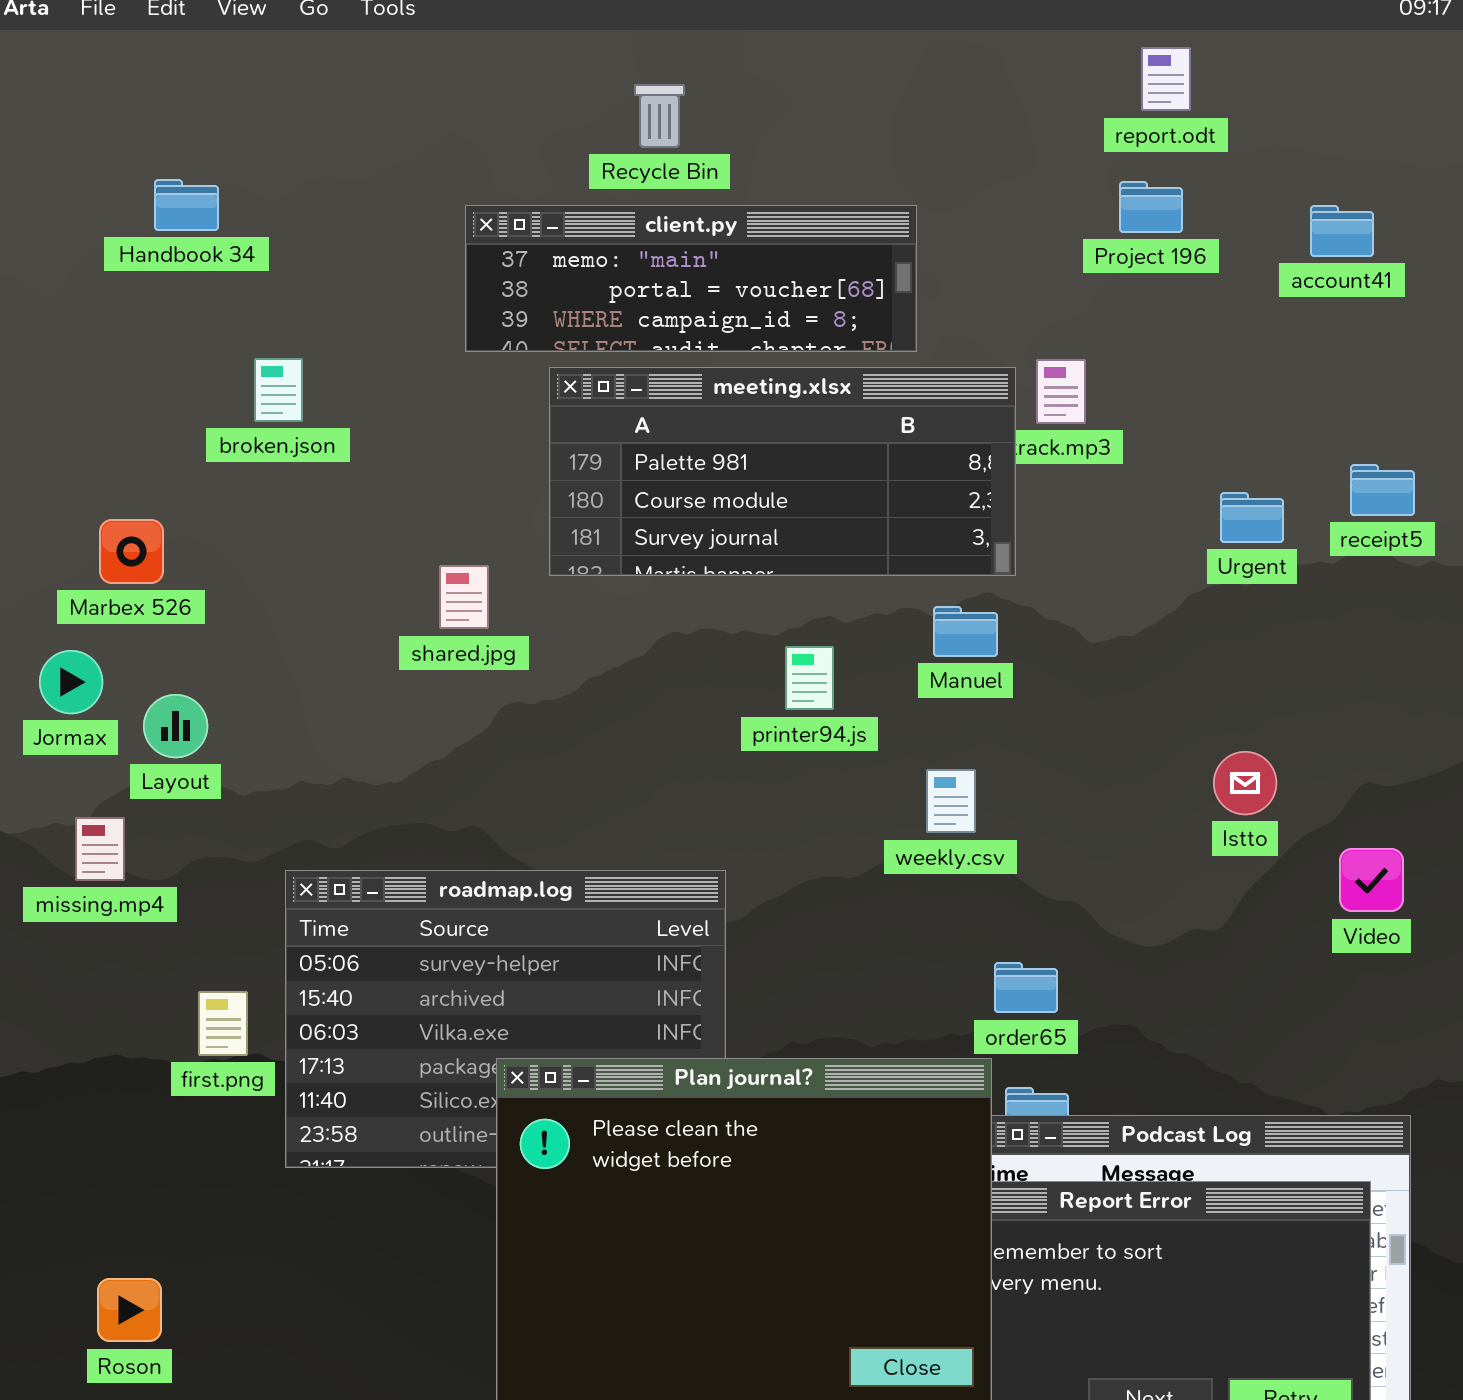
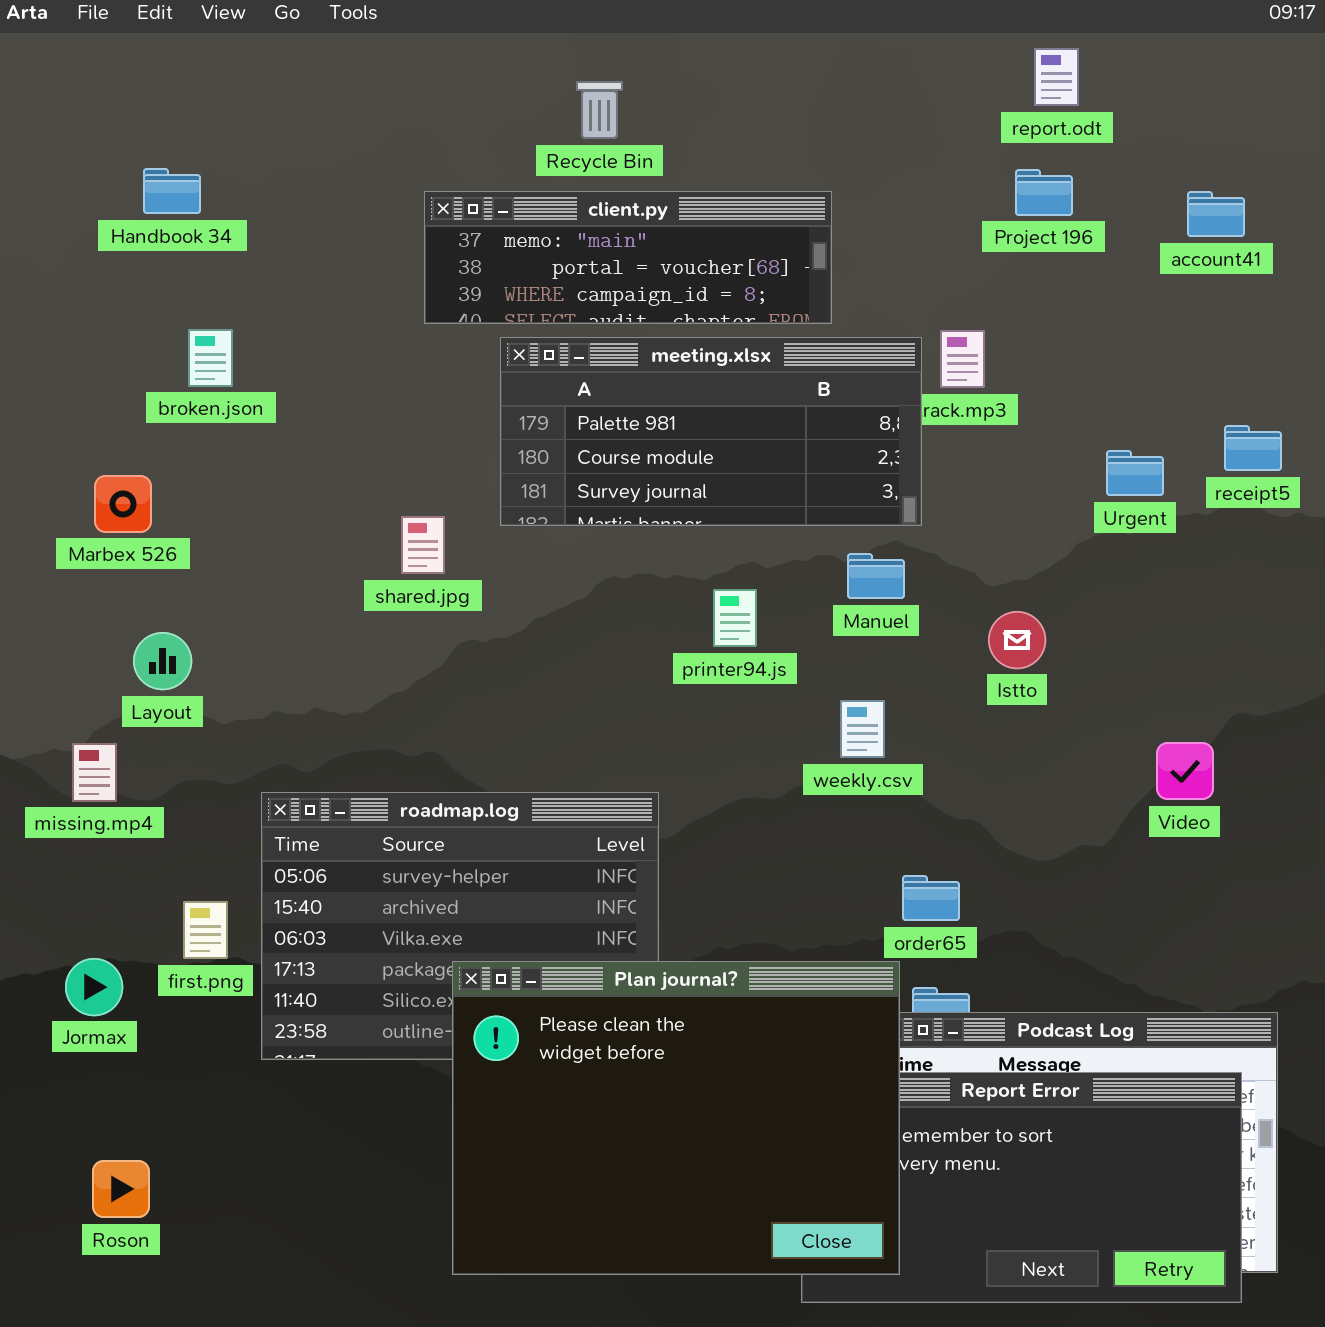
broken.json: [254,358,303,422] -> [188,329,233,387], moved
Jormax: [39,650,103,714] -> [65,958,123,1016], moved
Istto: [1213,751,1277,815] -> [988,611,1046,669], moved
Video: [1339,848,1404,912] -> [1156,742,1214,800], moved

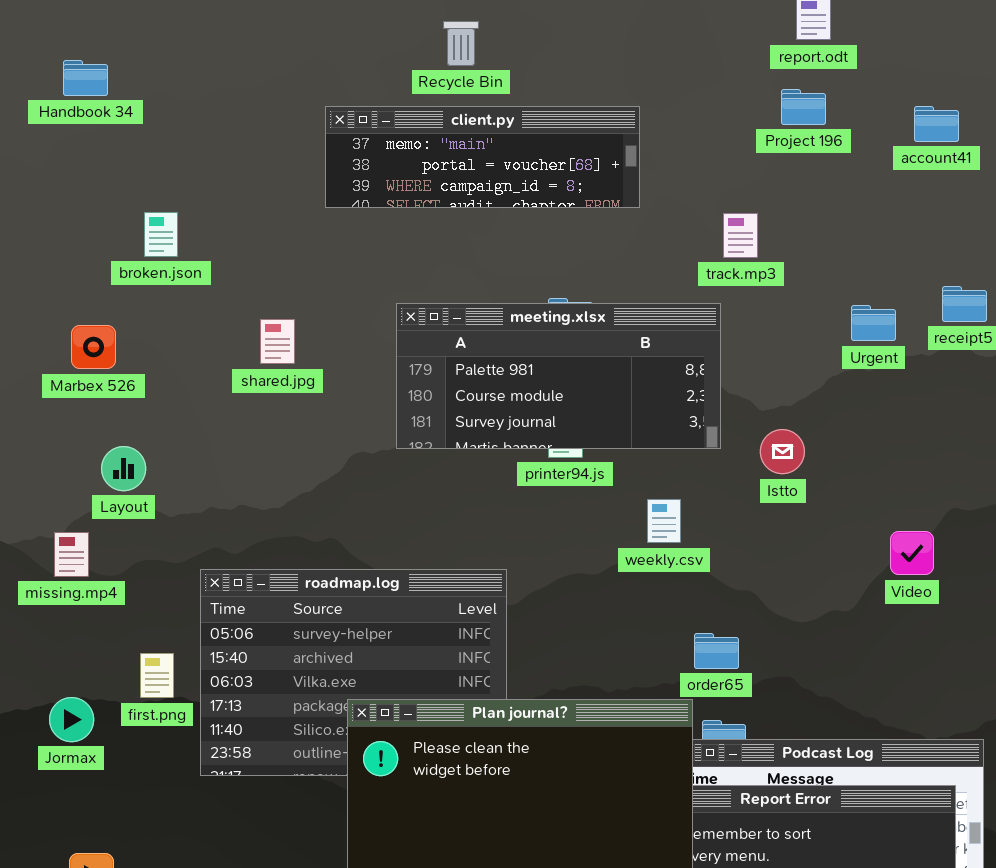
Handbook 34: [143,168,201,214] -> [63,60,108,96], moved
meeting.xlsx: [500,337,922,526] -> [396,303,721,449], moved
shared.jpg: [401,516,445,574] -> [260,319,295,364], moved

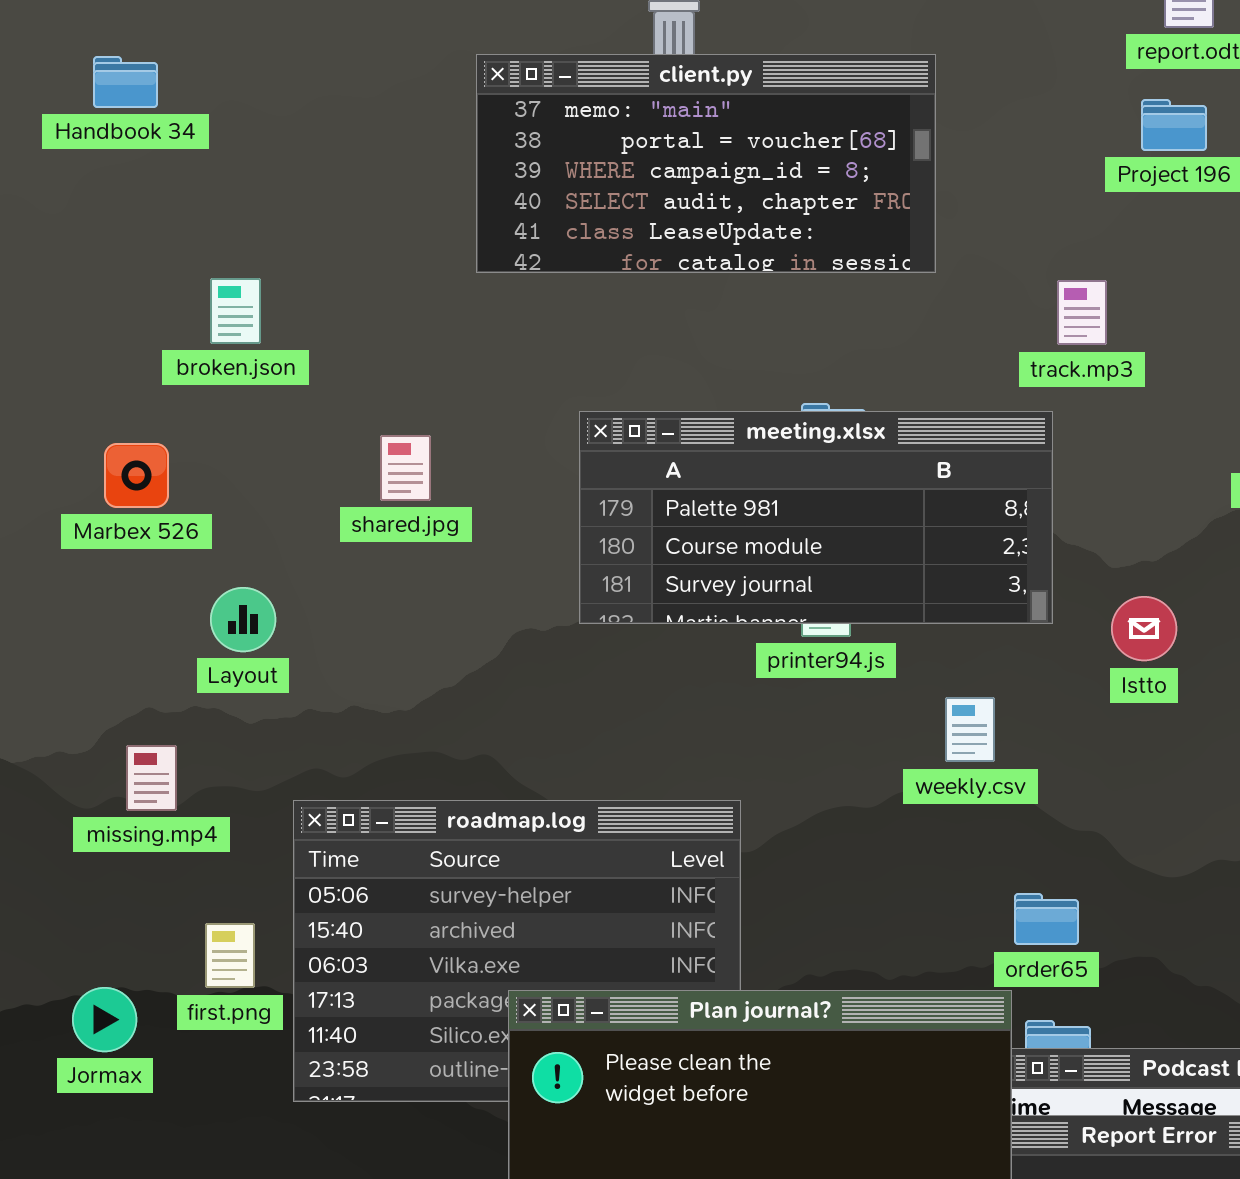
client.py: [325,106,640,208] -> [476,54,936,273], resized
Layout: [101,446,146,491] -> [210,587,276,652], moved
missing.mp4: [54,532,89,577] -> [126,745,177,811], moved

